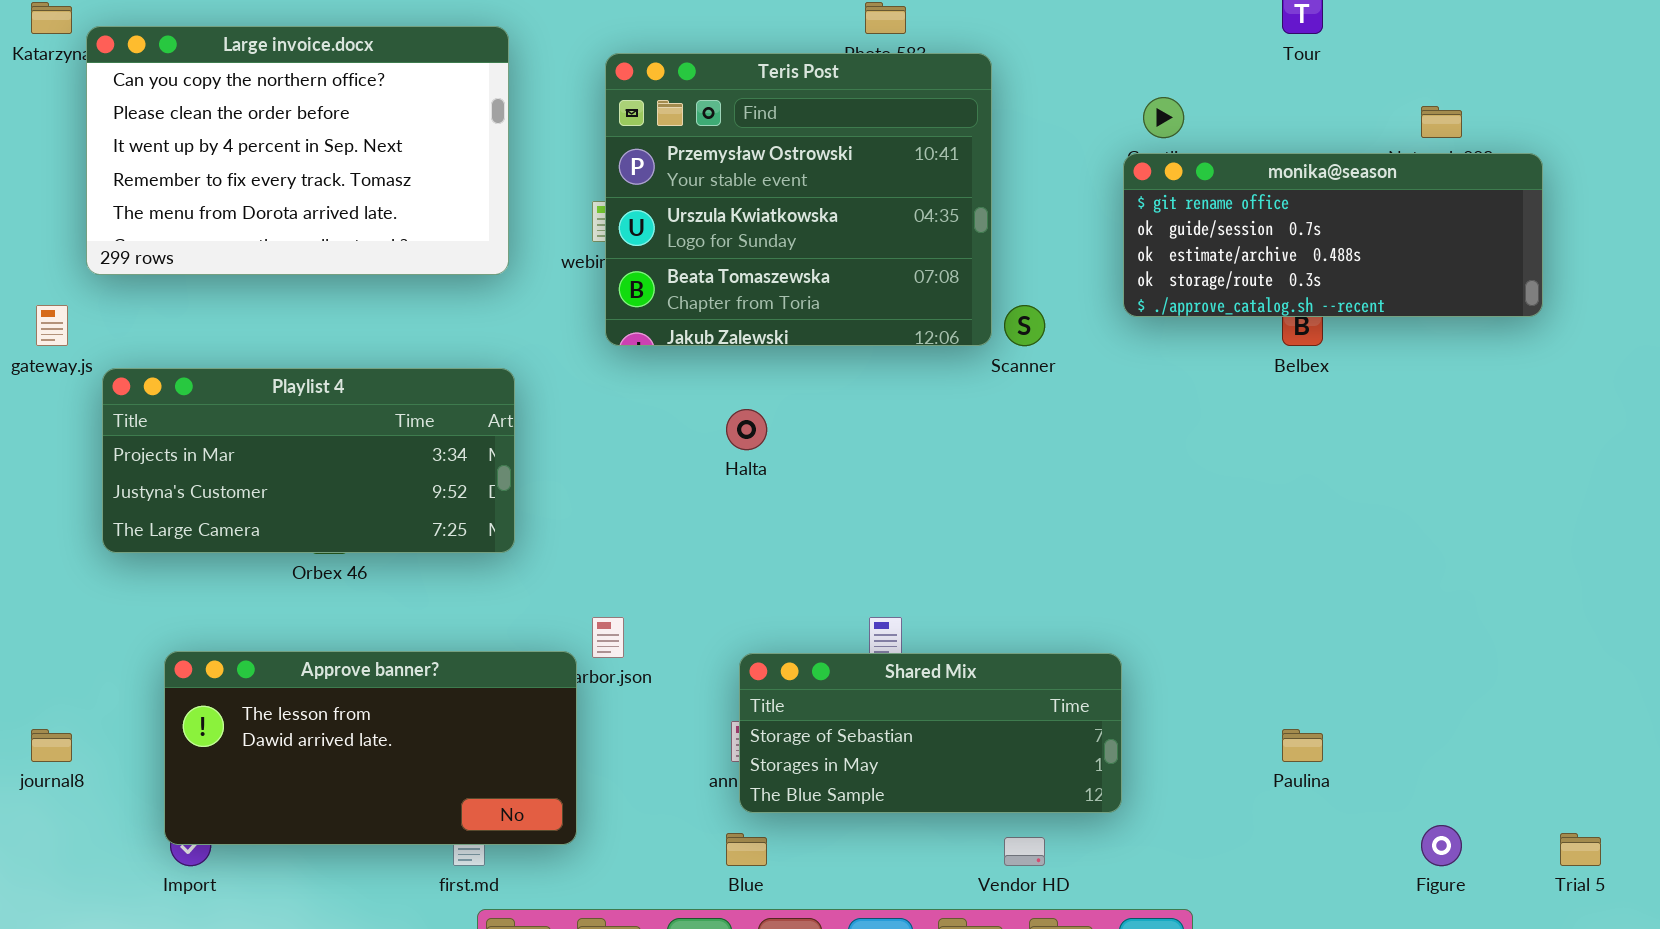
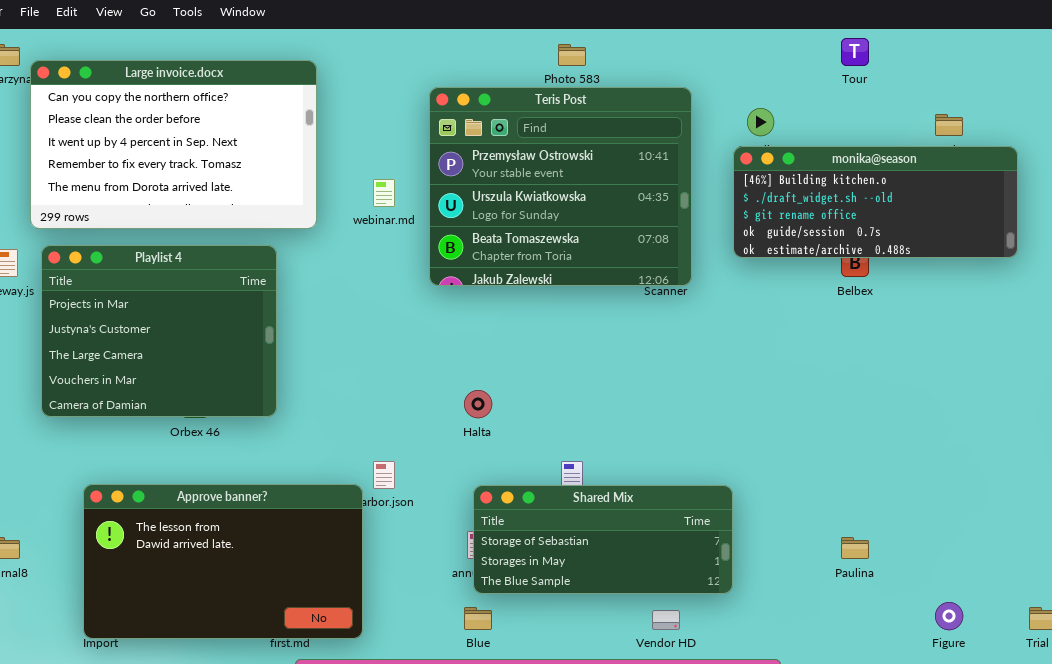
Teris Post: [605,53,992,346] -> [429,87,692,286], moved
monika@season: [1123,153,1543,317] -> [733,146,1018,258], scrolled up 2 rows
Playlist 4: [102,368,515,553] -> [41,245,277,417], resized
Halta: [726,409,767,450] -> [464,390,492,418], moved
Approve banner?: [164,651,577,845] -> [83,484,363,639], resized

